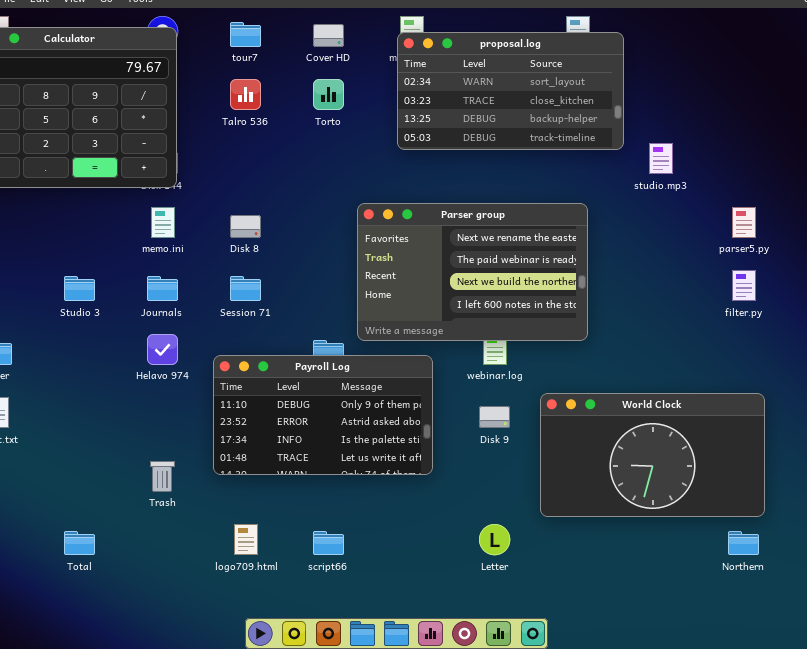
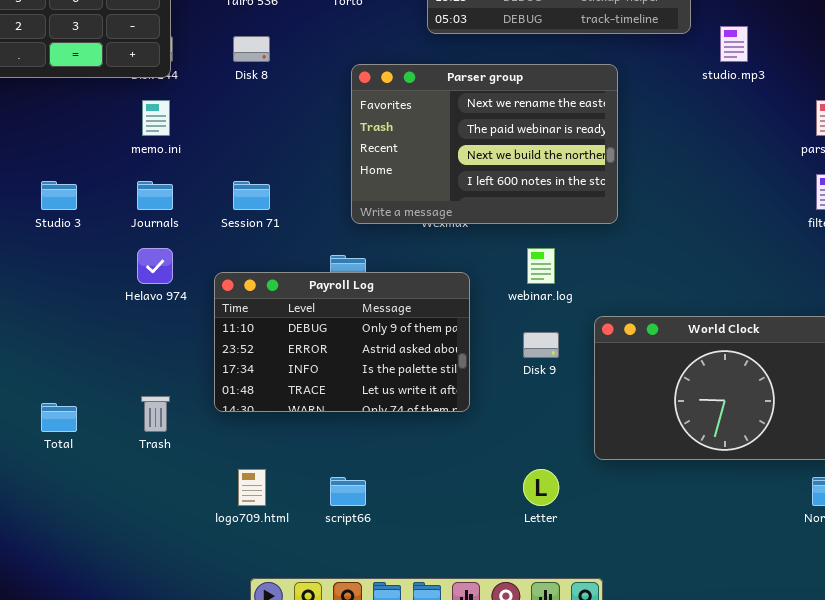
Parser group: [357,203,588,341] -> [351,64,618,224], moved
Disk 8: [230,215,261,238] -> [233,36,270,62], moved
Total: [64,531,95,555] -> [41,403,77,432], moved

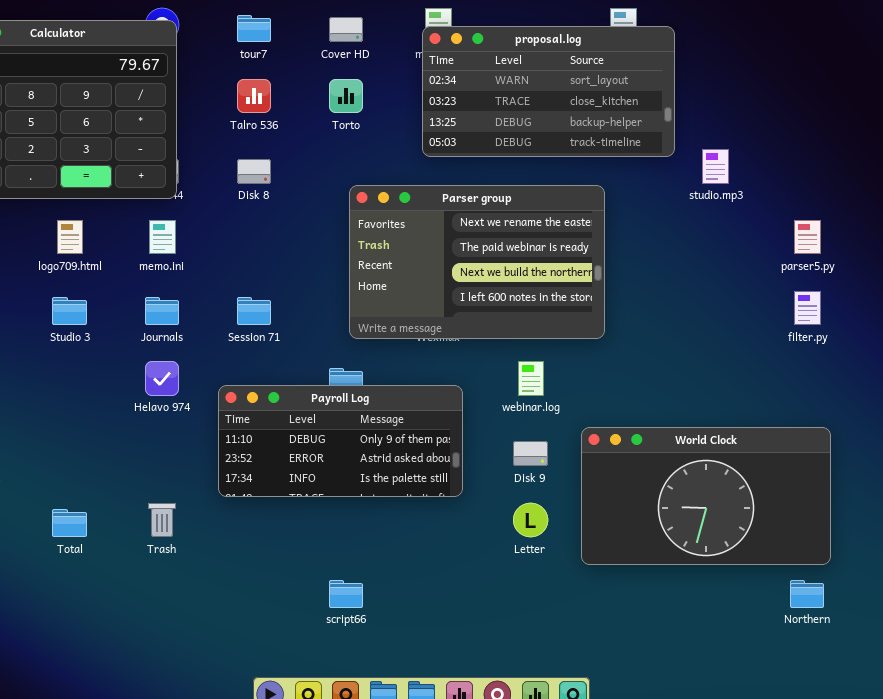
Payroll Log: [214,272,470,412] -> [218,385,463,497], resized
logo709.html: [238,469,266,506] -> [57,220,83,254], moved
Letter: [523,469,559,506] -> [513,503,548,537], moved

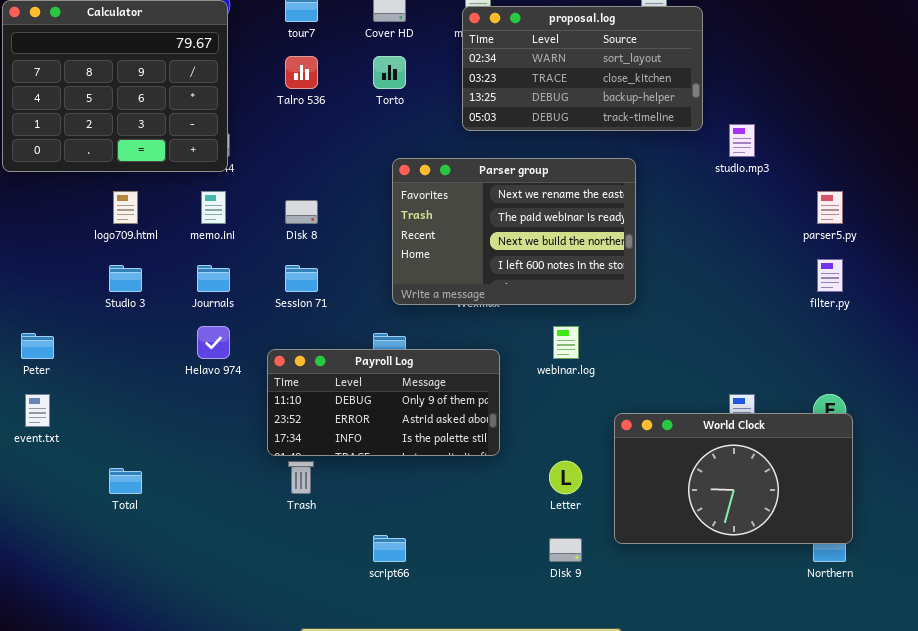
Disk 8: [237,159,271,184] -> [285,200,318,224], moved
World Clock: [581,427,831,565] -> [614,413,853,544], moved
Disk 9: [513,441,548,466] -> [549,538,582,562], moved
Trash: [148,503,176,537] -> [288,461,314,494], moved

